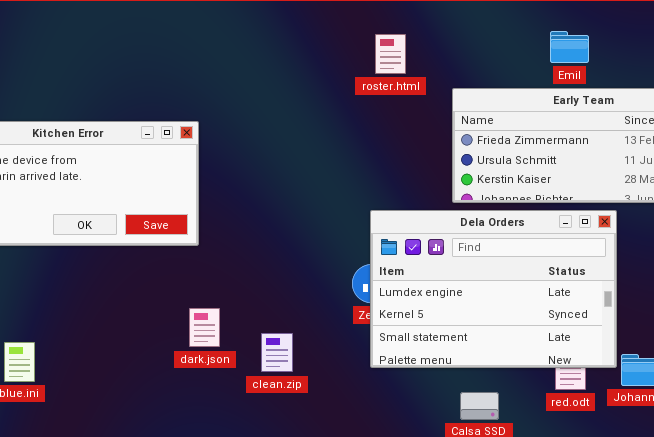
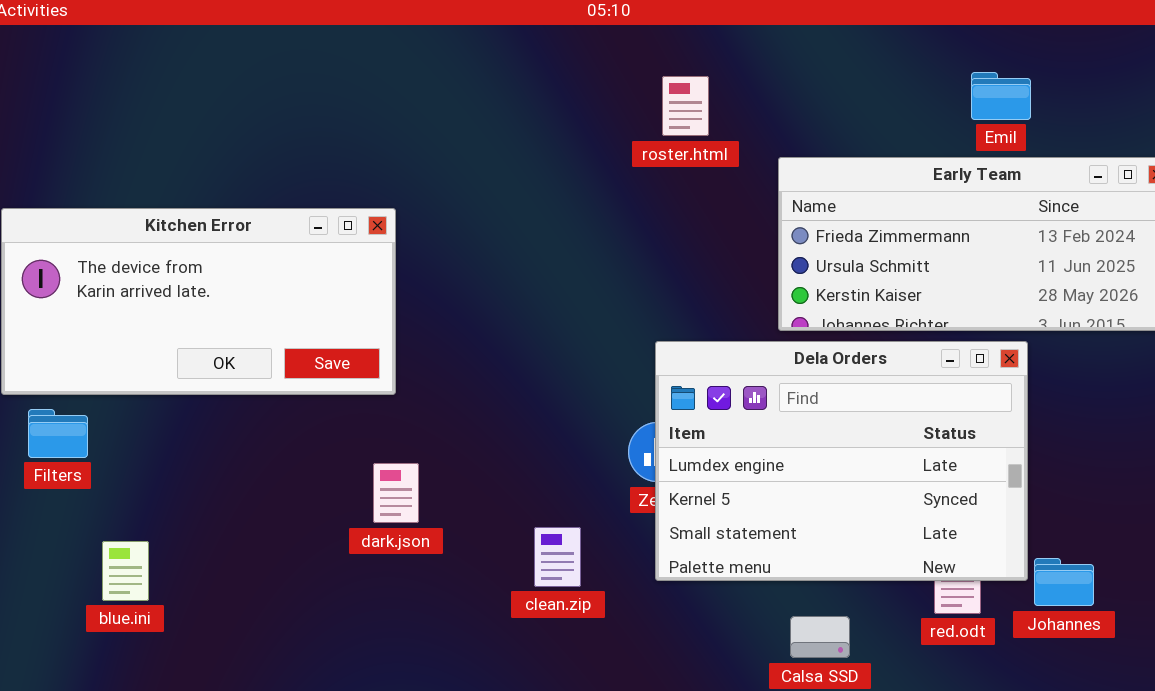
Emil: [550,31,589,63] -> [971,72,1031,120], moved
dark.json: [189,308,220,347] -> [373,463,419,523], moved
clean.zip: [261,333,293,372] -> [534,527,581,587], moved

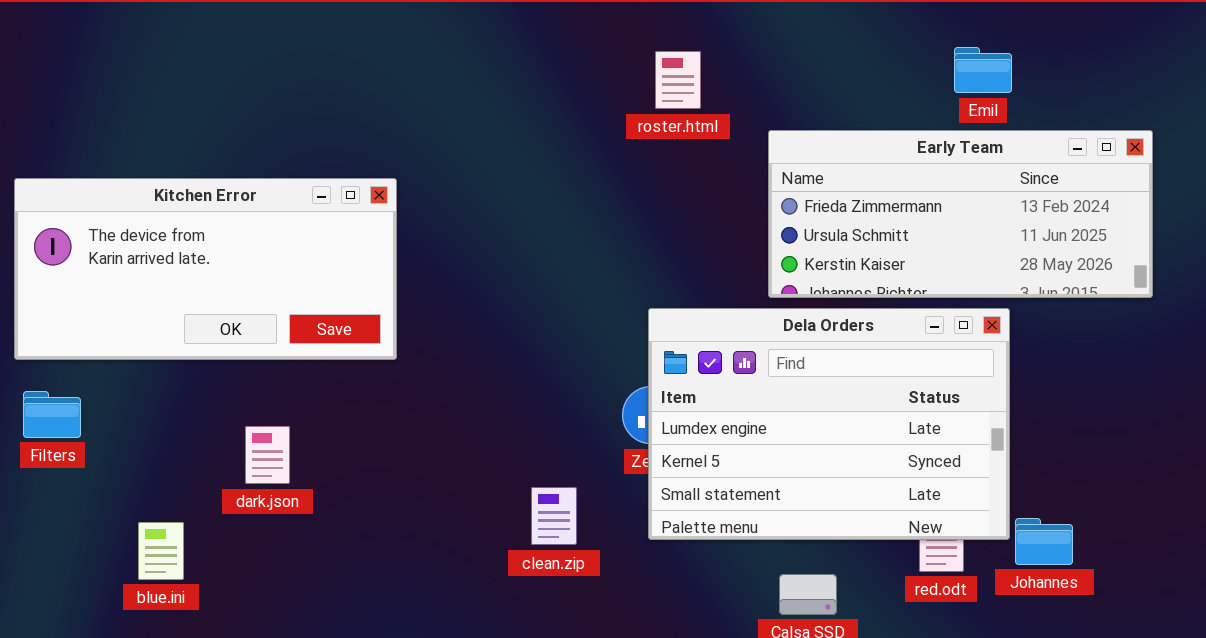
Filters: [28,409,88,458] -> [23,391,81,438], moved
dark.json: [373,463,419,523] -> [245,426,290,484], moved
blue.ini: [102,541,149,601] -> [138,522,184,580], moved

